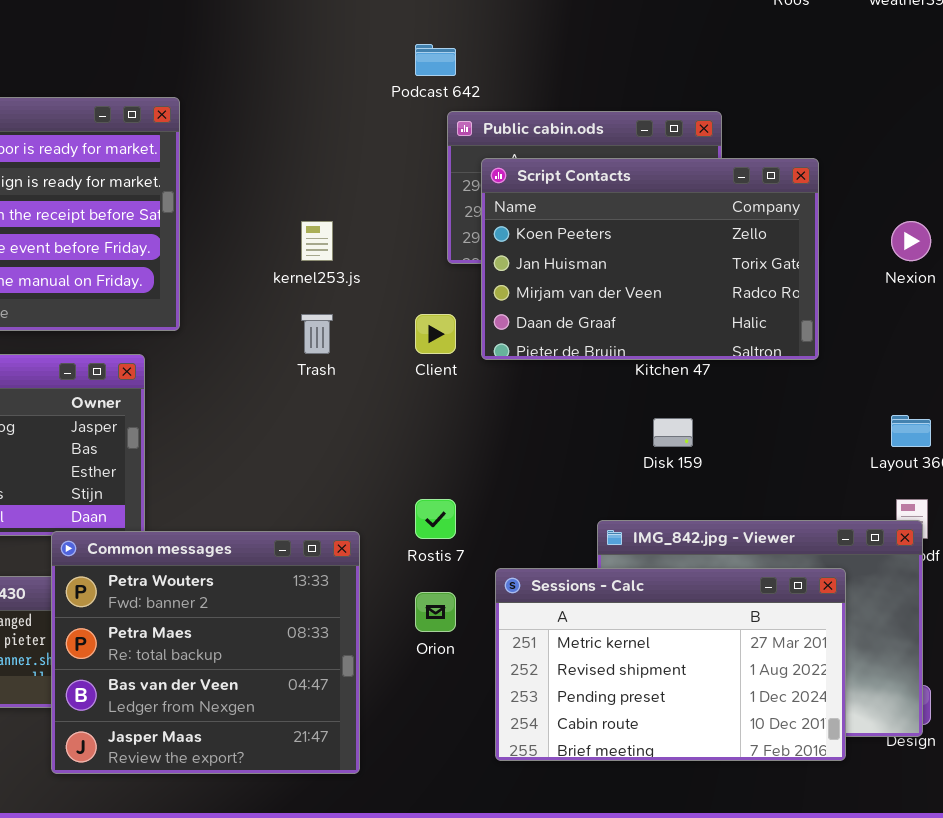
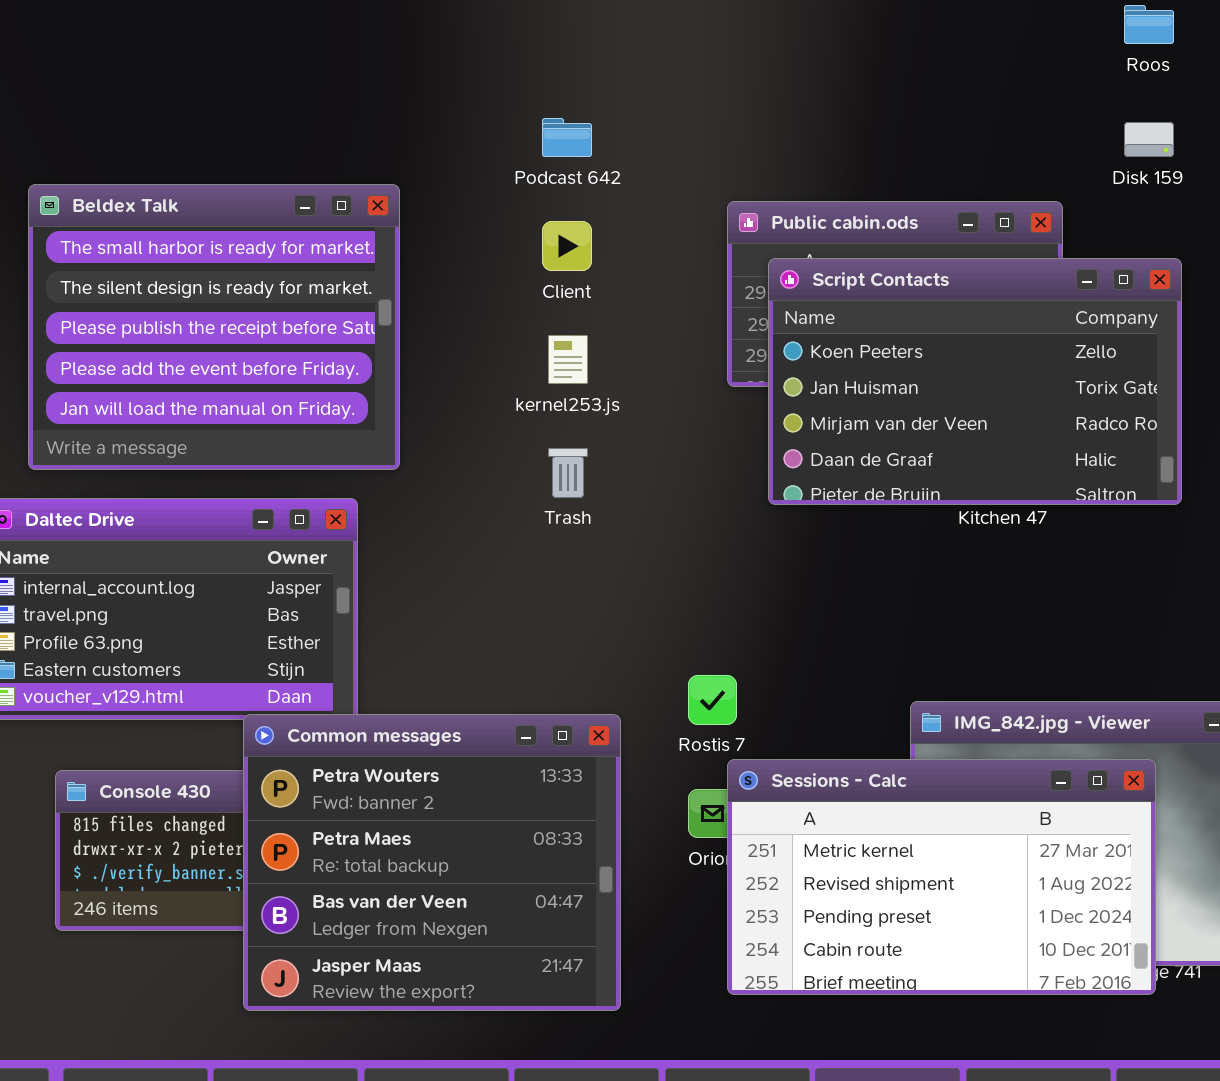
Podcast 642: [415,44,456,76] -> [542,118,592,157], moved
Client: [415,314,456,354] -> [542,221,592,271], moved
Disk 159: [653,418,693,447] -> [1124,122,1174,157], moved
Sessions - Calc: [495,568,846,761] -> [727,759,1156,995], moved

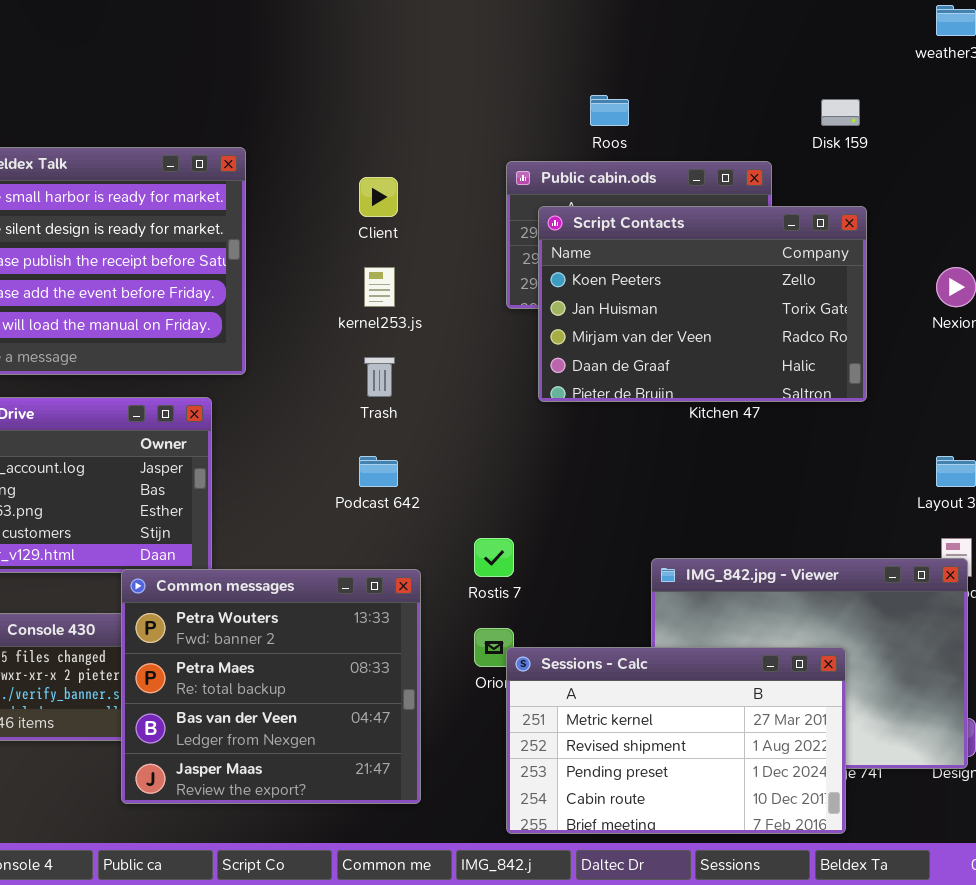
Roos: [1124,5,1174,44] -> [590,95,629,126], moved
Podcast 642: [542,118,592,157] -> [359,456,398,487], moved
Sessions - Calc: [727,759,1156,995] -> [506,647,846,834], moved

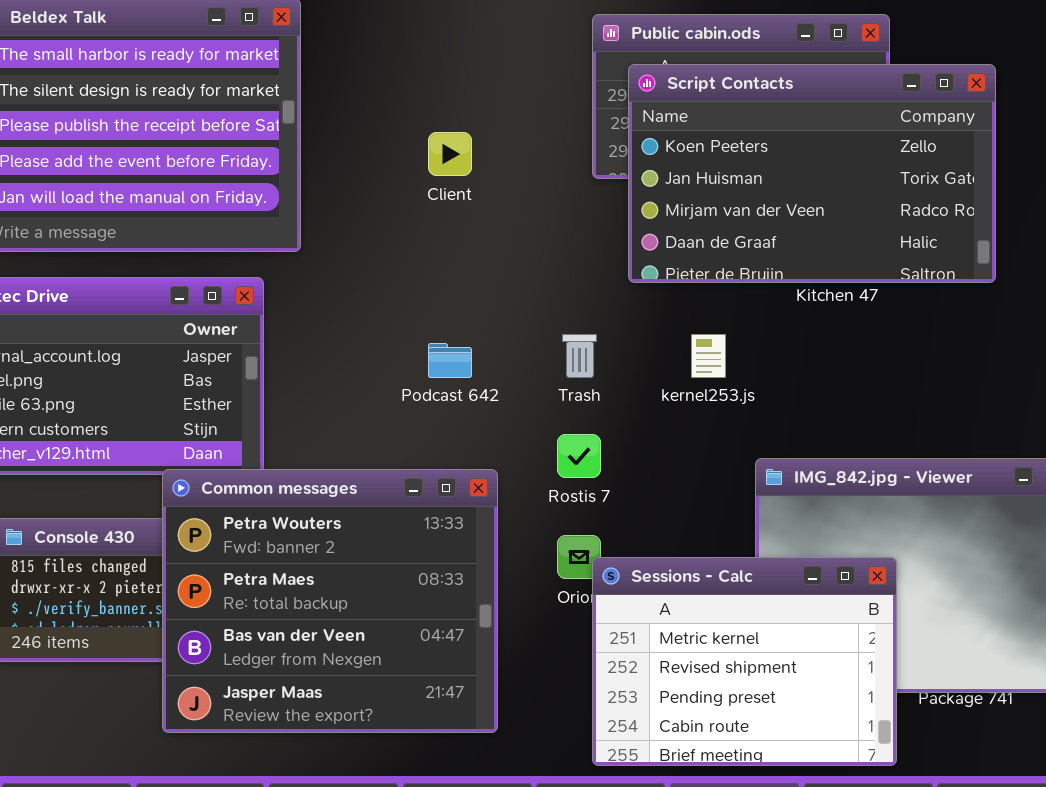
Client: [359,177,398,217] -> [428,132,472,176], moved
kernel253.js: [364,267,395,307] -> [691,334,726,378], moved
Trash: [364,357,395,397] -> [562,334,597,378], moved
Sessions - Calc: [506,647,846,834] -> [592,557,897,766], resized

